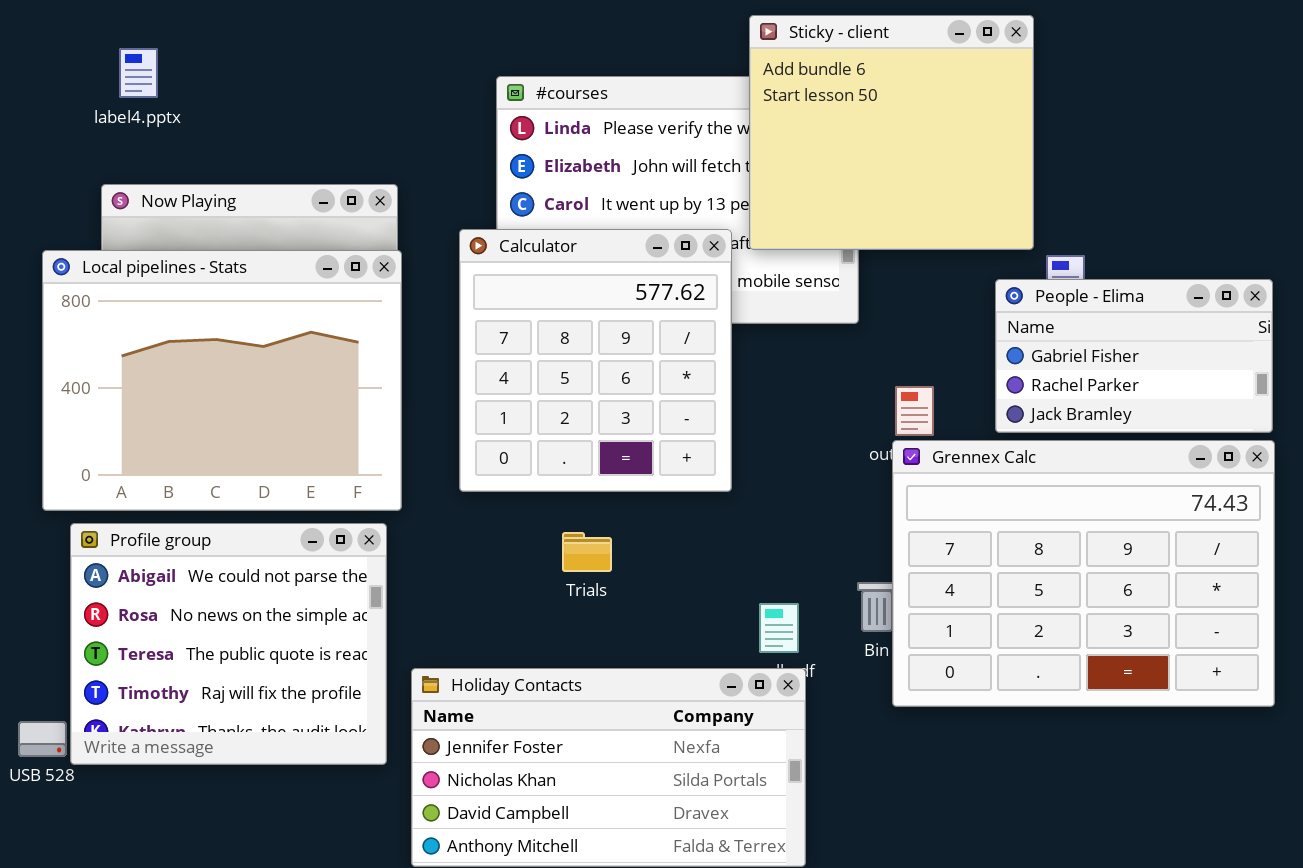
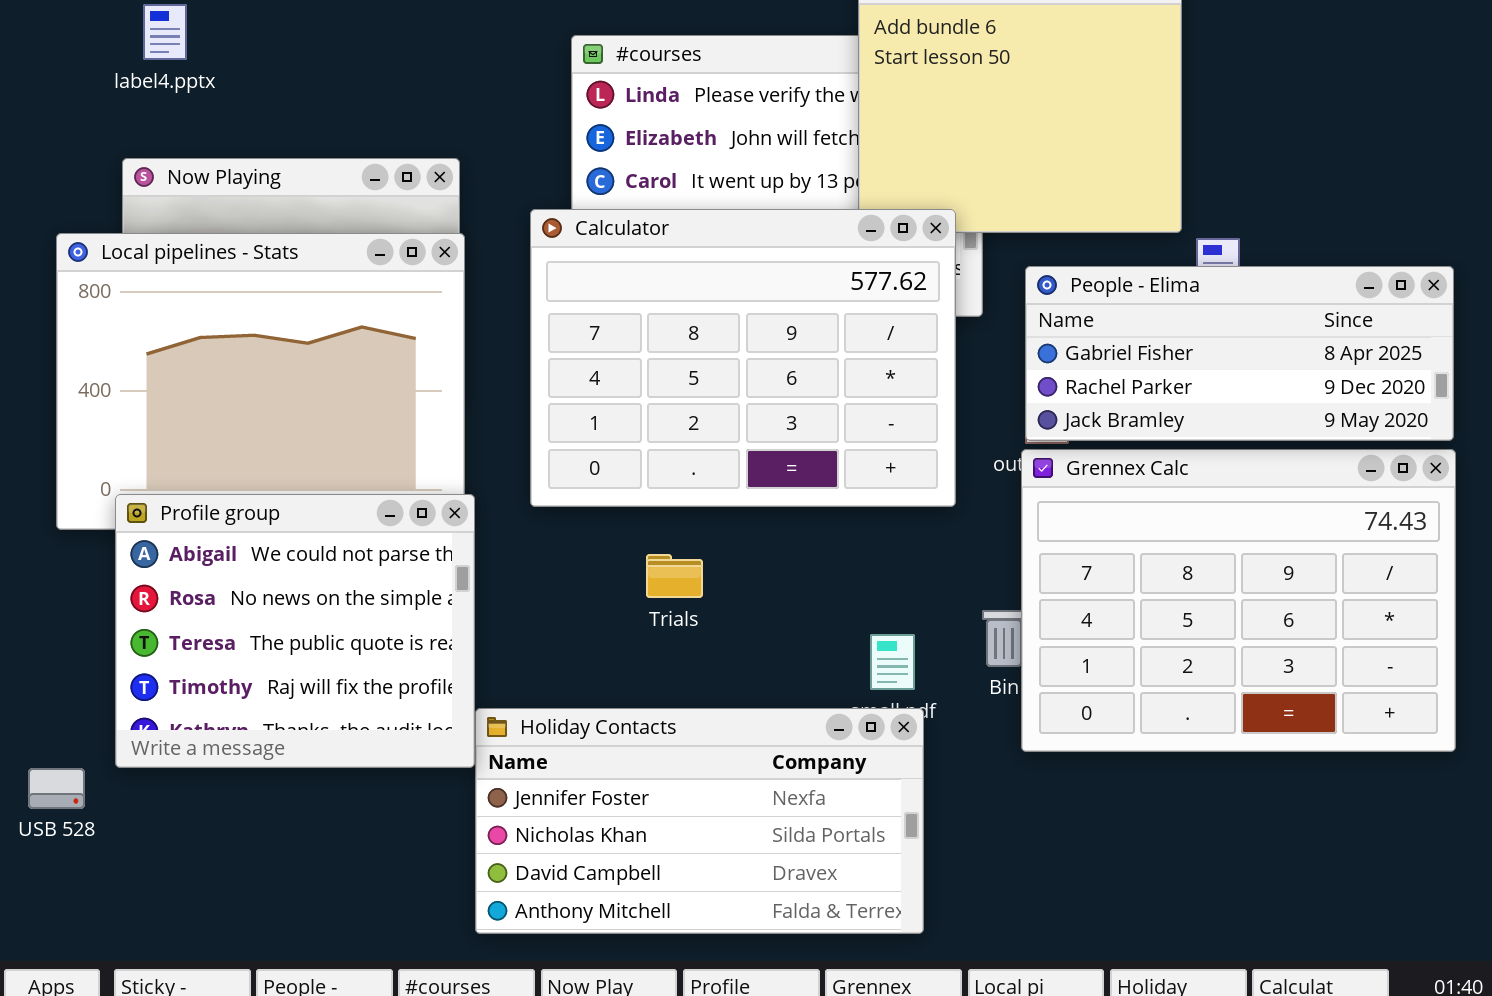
Calculator: [459,229,732,492] -> [530,209,956,507], resized
People - Elima: [995,279,1273,433] -> [1025,266,1454,441], resized
Profile group: [70,523,387,765] -> [115,494,475,768], moved

